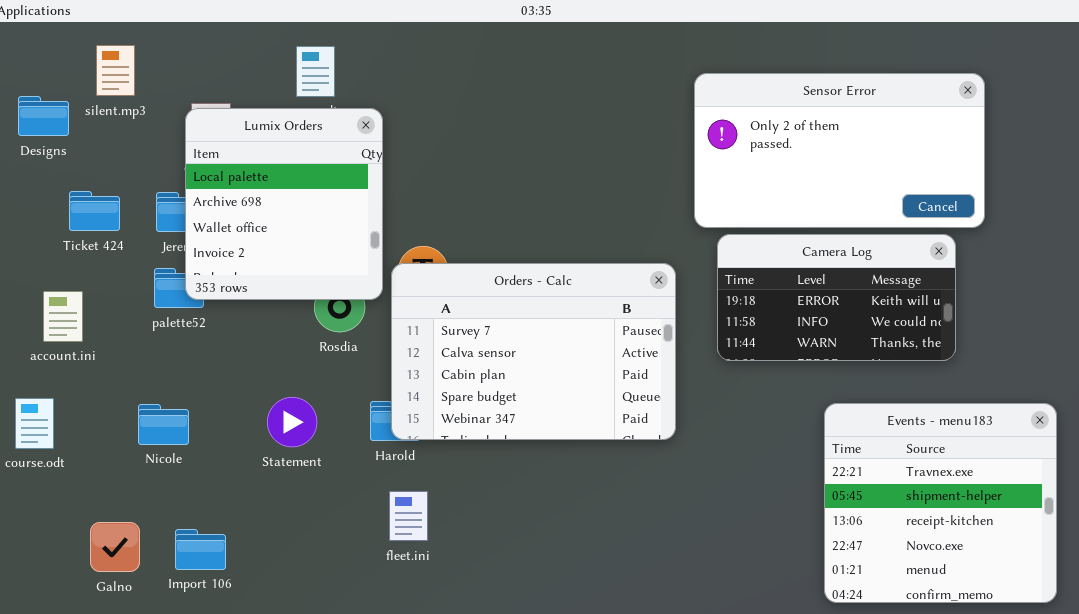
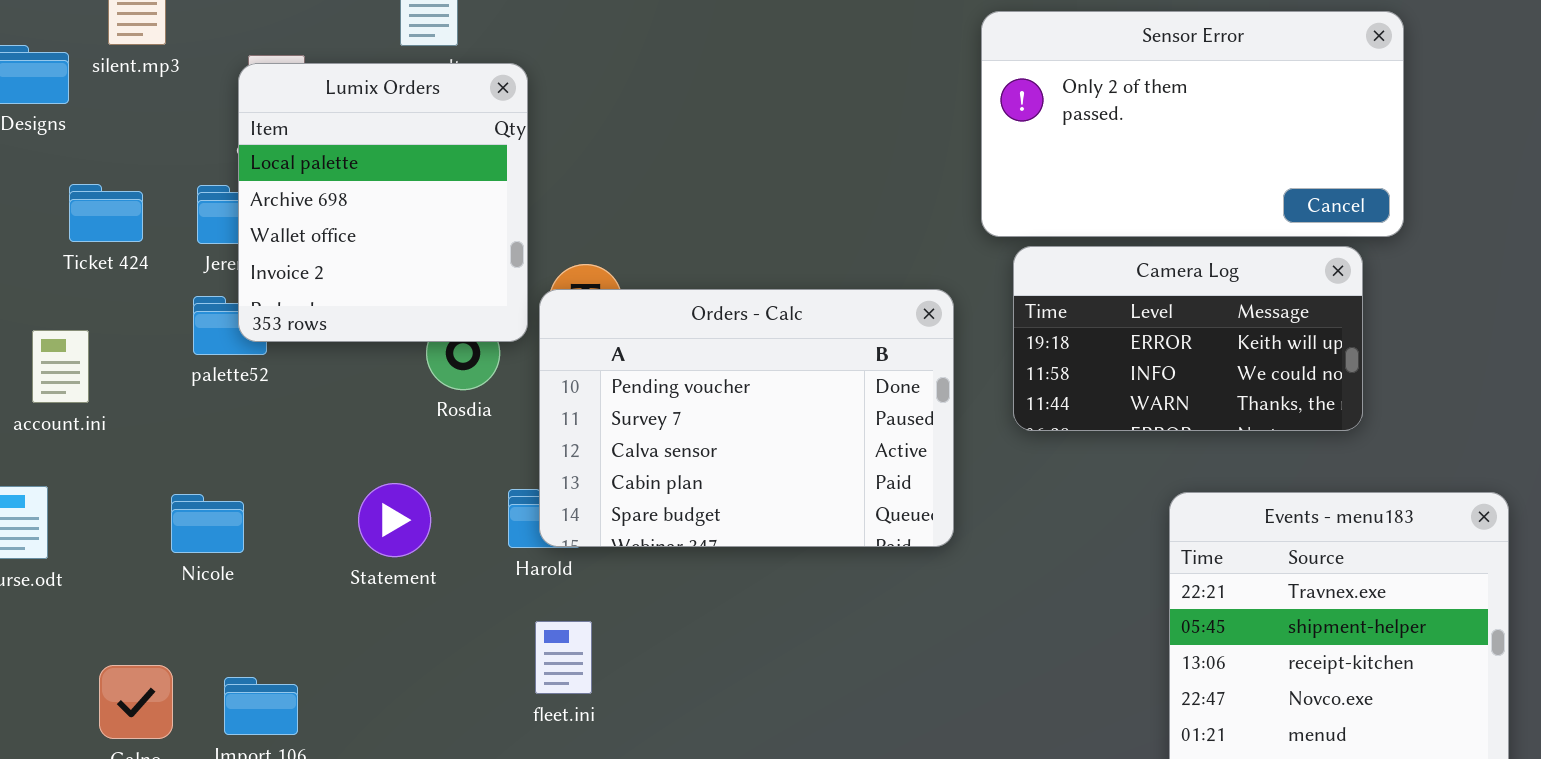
Orders - Calc: [391,263,676,440] -> [539,289,954,547], scrolled up 1 row

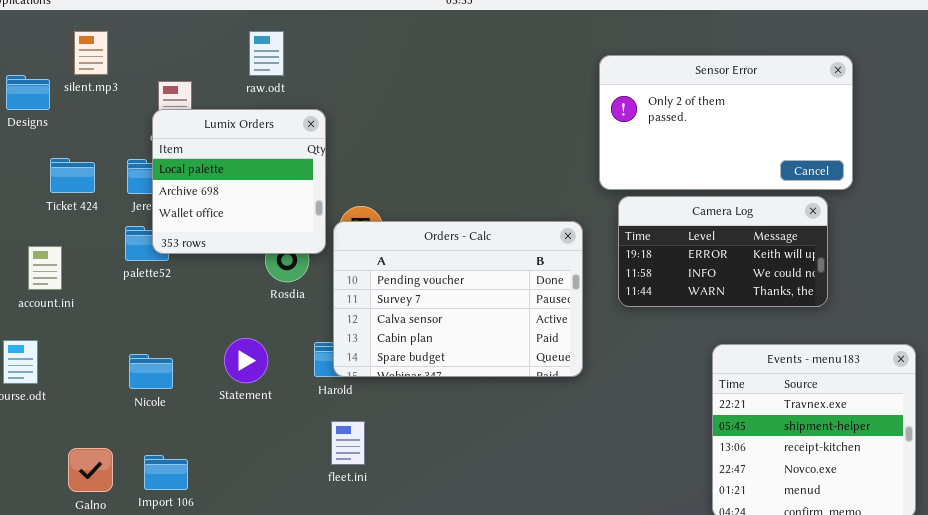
Lumix Orders: [238,63,528,342] -> [152,109,326,254], resized
Nicole: [171,494,244,553] -> [129,354,173,389], moved

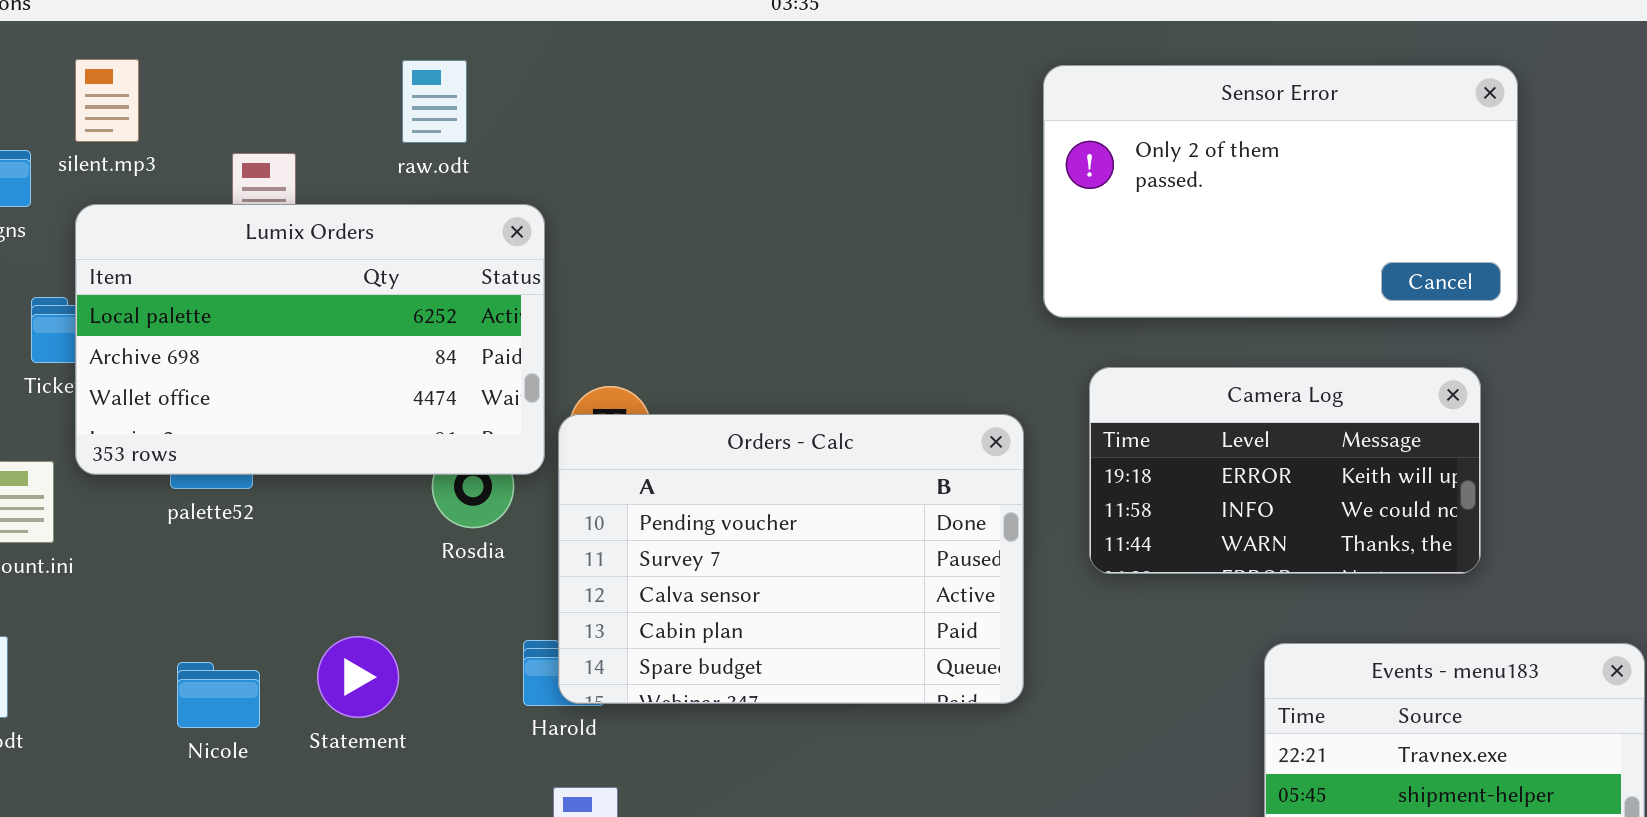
Sensor Error: [599,55,853,190] -> [1043,65,1518,318], moved
Lumix Orders: [152,109,326,254] -> [75,204,545,475], resized
Statement: [224,338,268,383] -> [317,636,399,718], moved

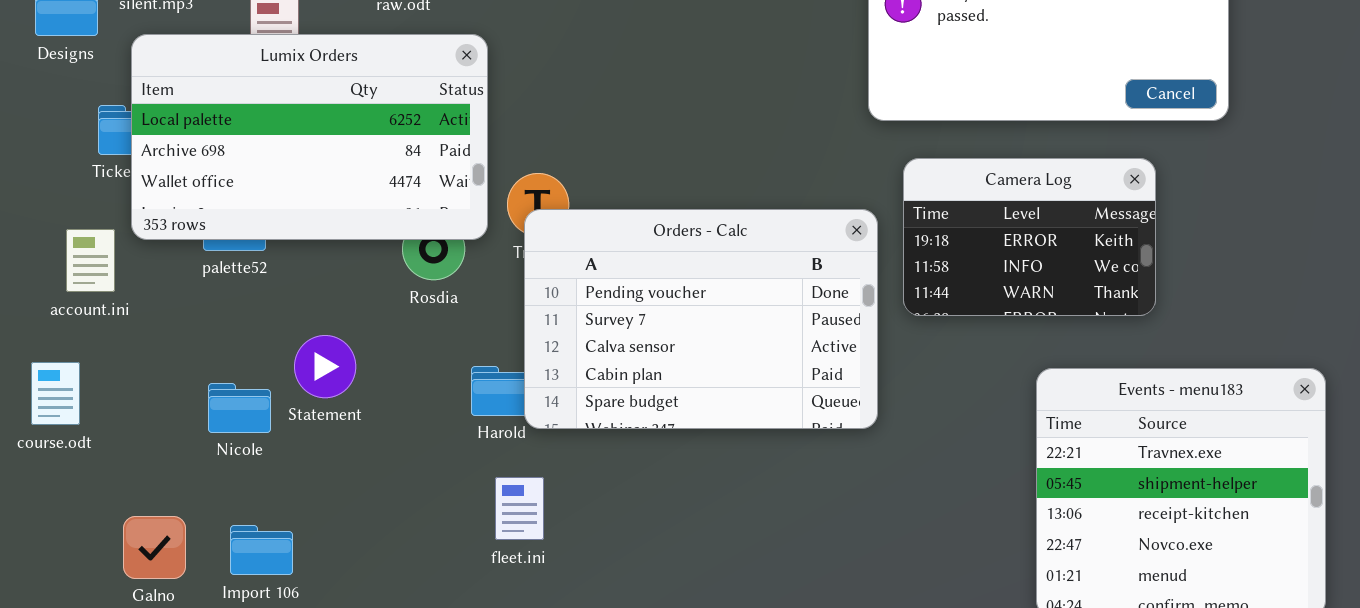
Camera Log: [1089,367,1481,574] -> [903,158,1156,316], resized
Orders - Calc: [558,414,1024,704] -> [524,209,878,429], moved
Statement: [317,636,399,718] -> [294,335,356,398], moved

